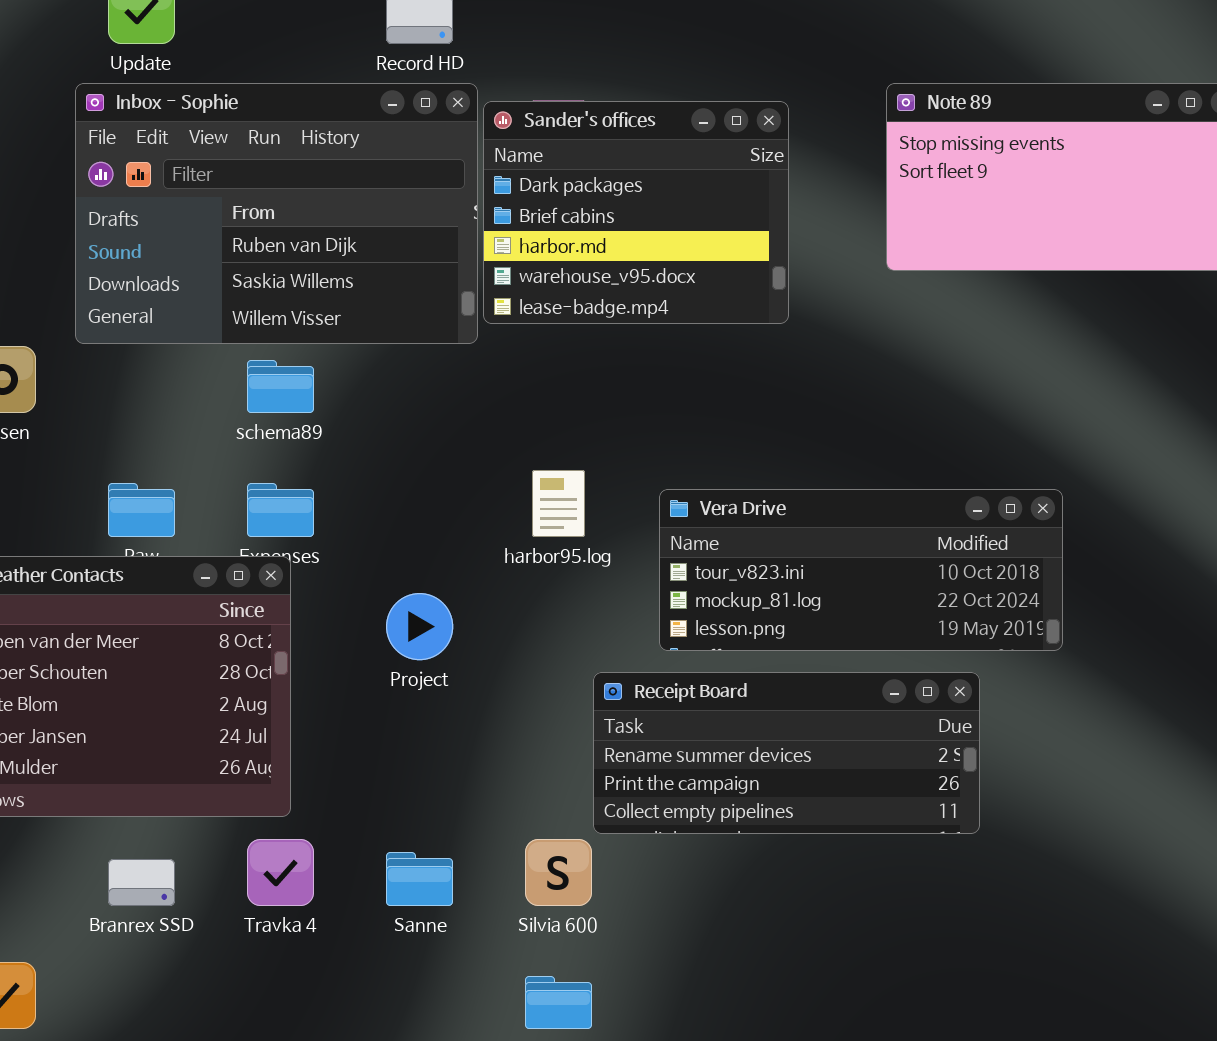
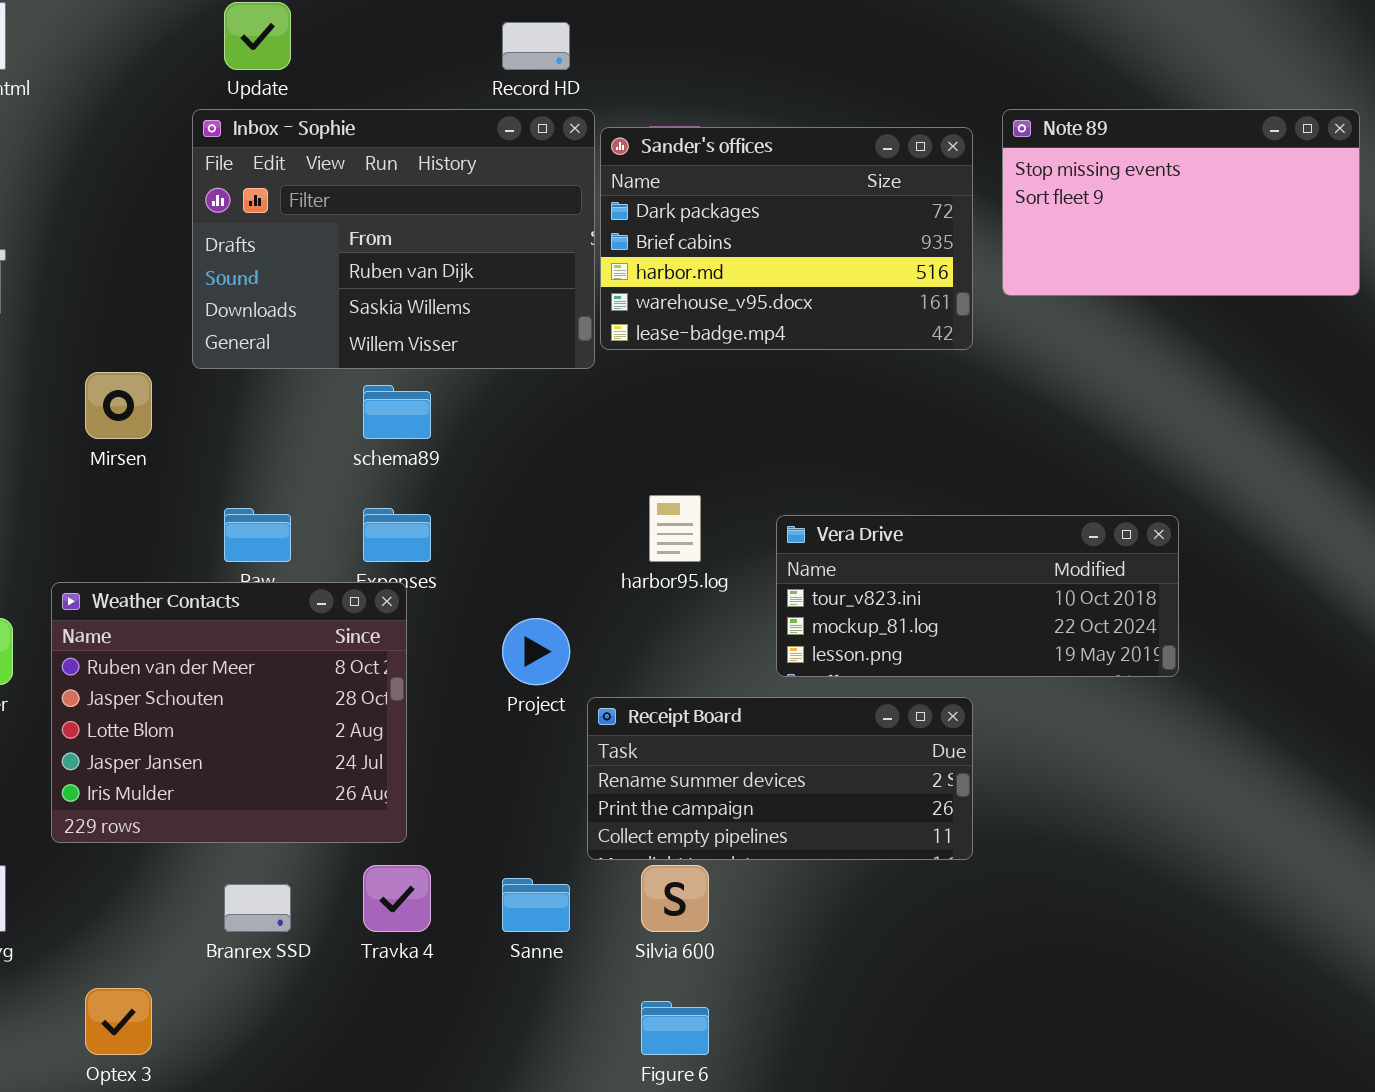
Sander's offices: [483,101,789,324] -> [600,127,973,350], resized
Receipt Board: [593,672,980,834] -> [587,697,973,860], moved

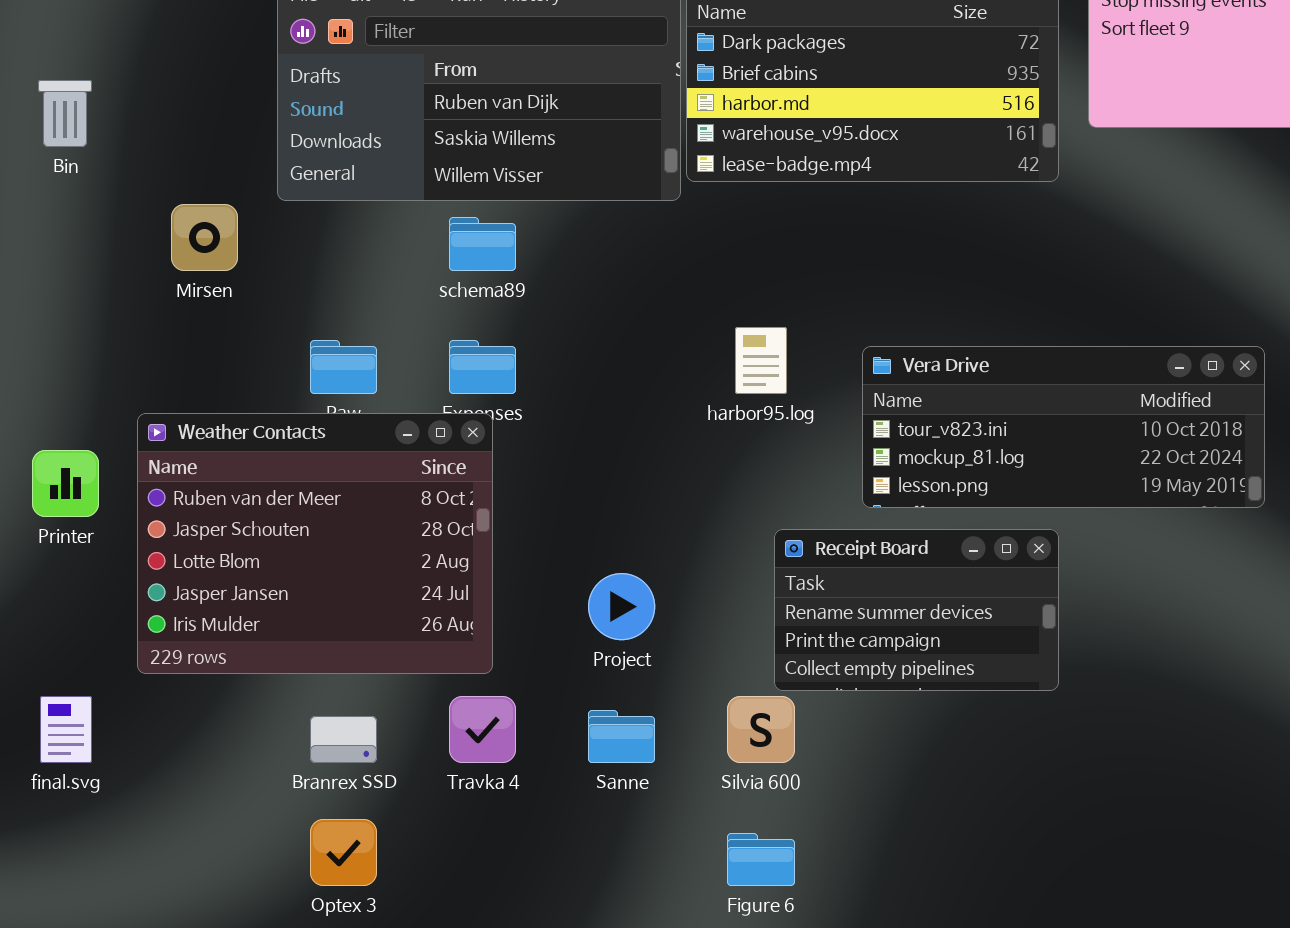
Project: [502,618,570,685] -> [588,573,655,640], moved
Receipt Board: [587,697,973,860] -> [774,529,1059,691], resized
Optex 3: [85,988,152,1055] -> [310,819,377,886], moved

